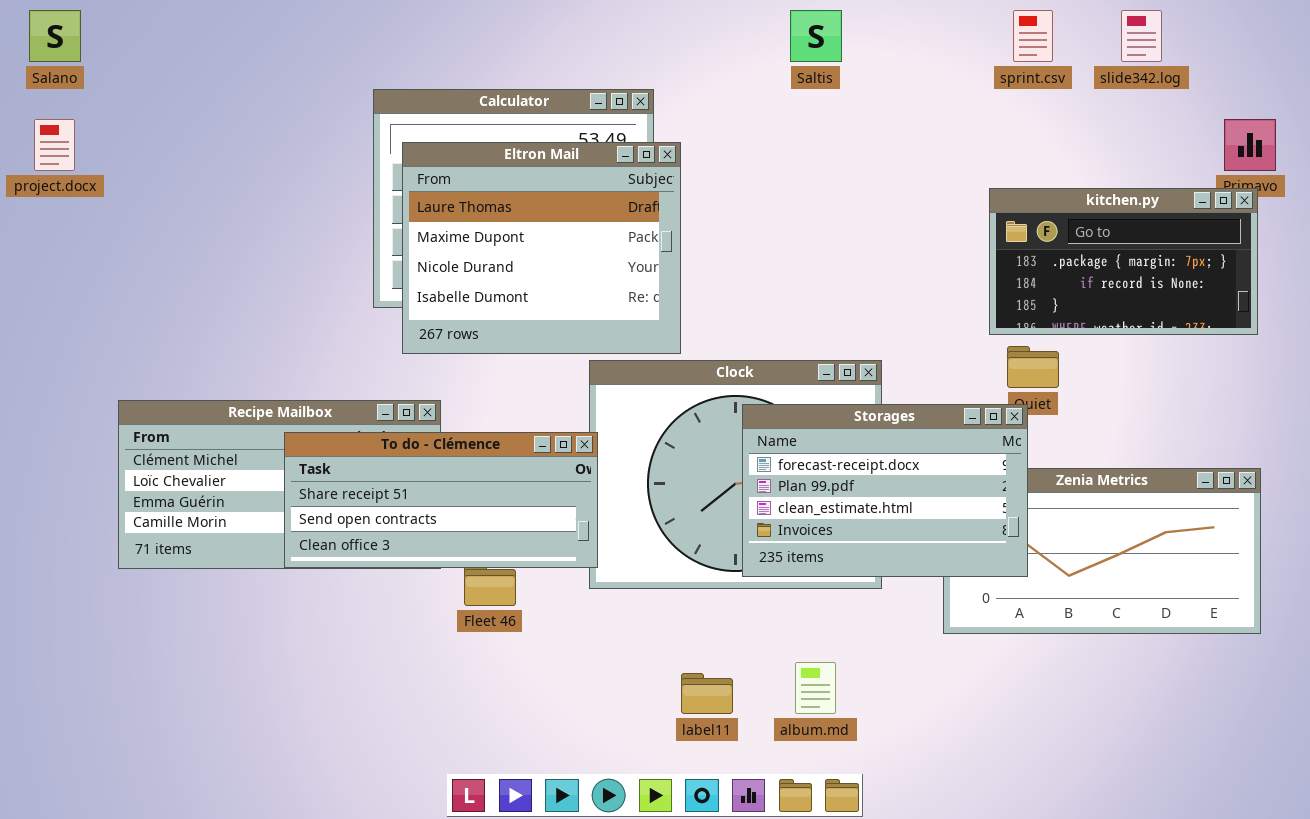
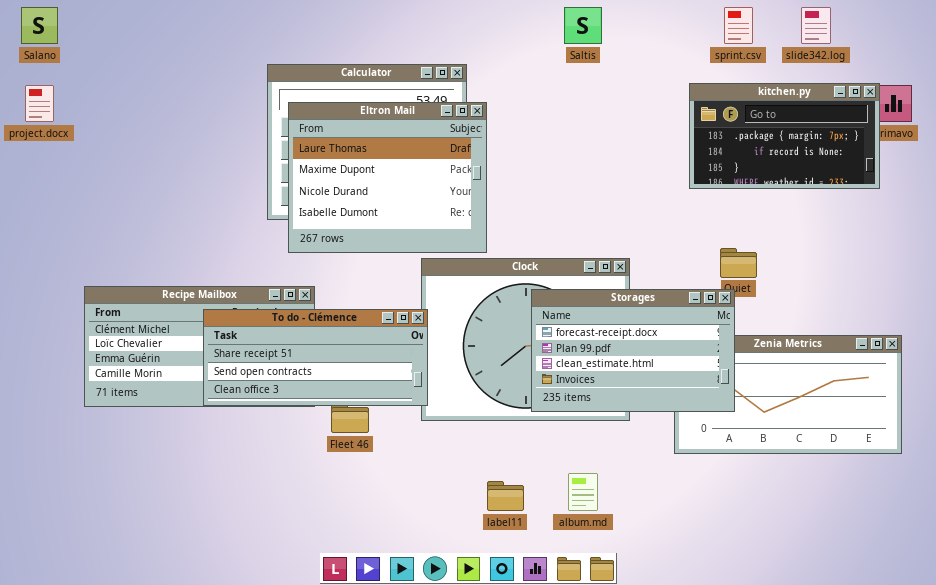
kitchen.py: [989,188,1258,335] -> [689,83,880,189], moved

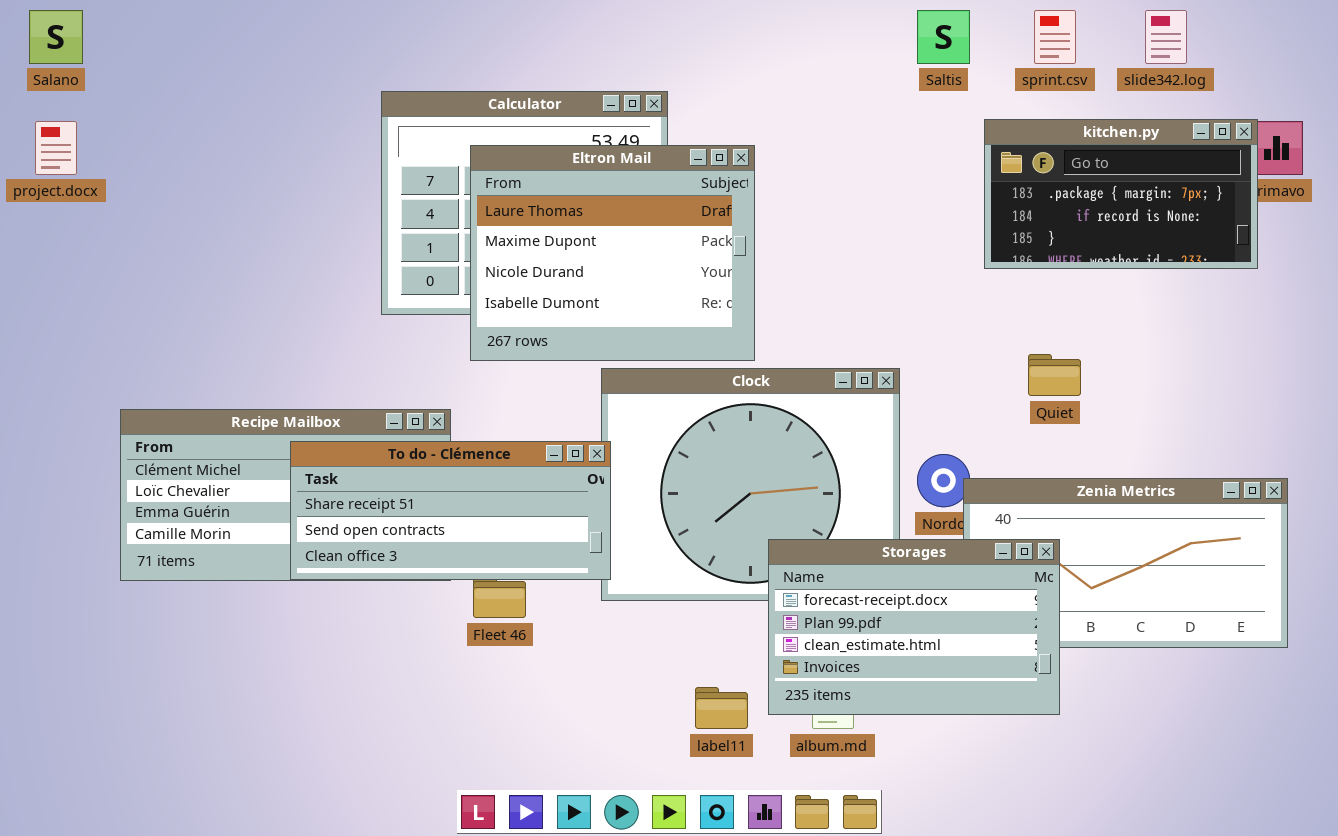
Saltis: [564,7,602,44] -> [917,10,970,64], moved
Eltron Mail: [288,102,487,253] -> [470,145,755,361], moved
Storages: [531,289,735,412] -> [768,539,1060,715], moved

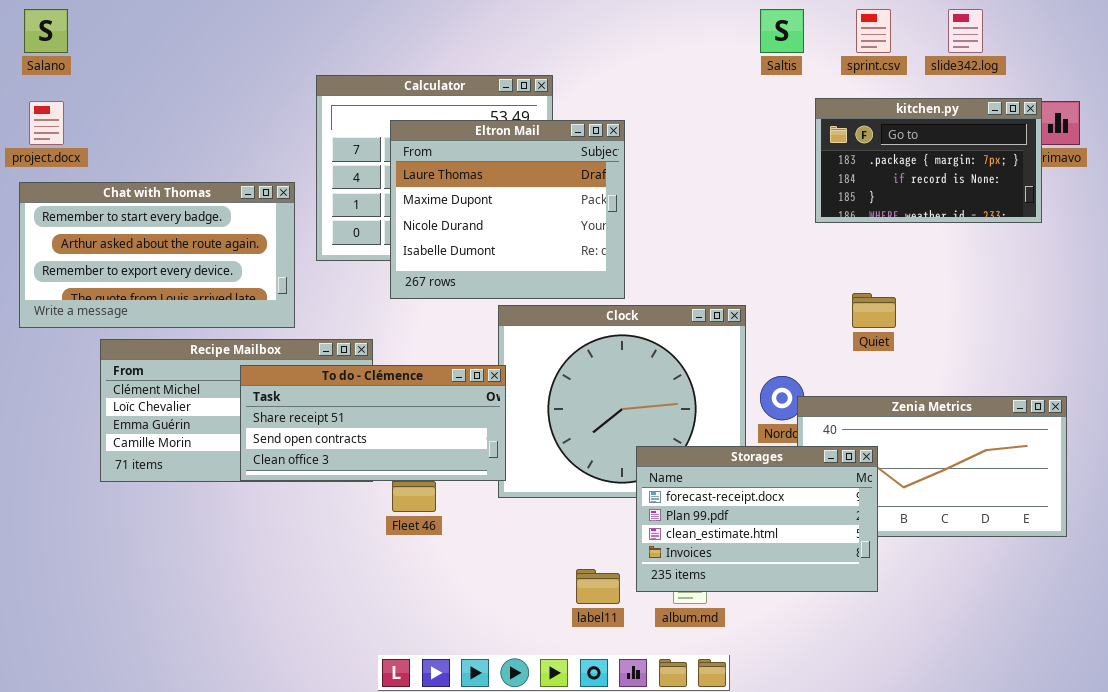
Chat with Thomas: none -> [19,182,295,328], opened

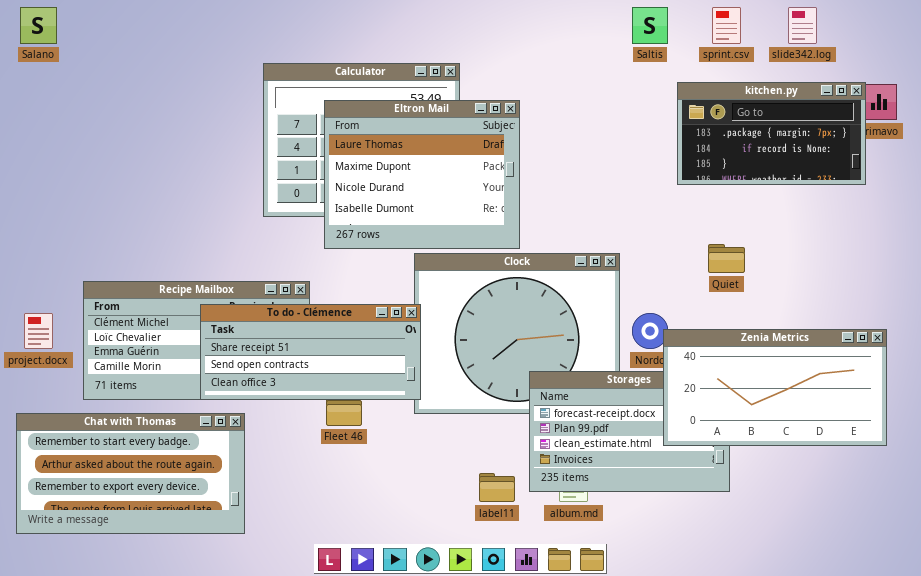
project.docx: [29,101,64,145] -> [24,313,53,349], moved
Chat with Thomas: [19,182,295,328] -> [16,413,245,534], moved
Zenia Metrics: [797,396,1067,537] -> [663,329,887,446], raised

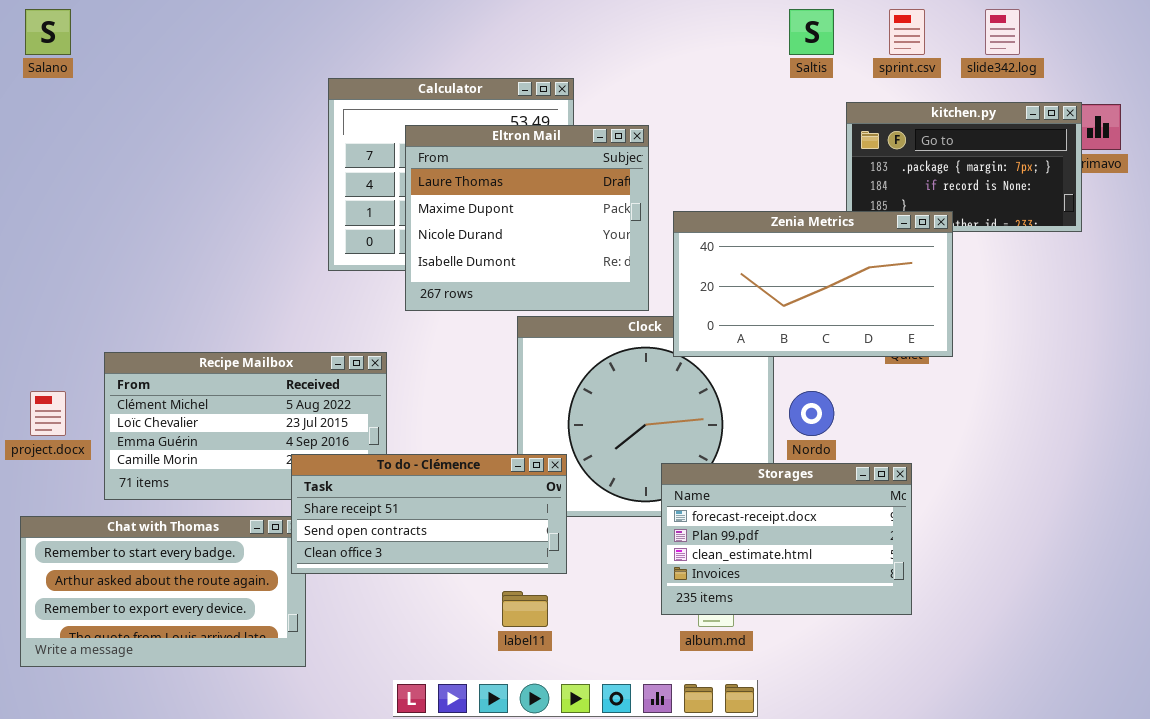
To do - Clémence: [200,304,421,400] -> [291,454,567,574], moved
Zenia Metrics: [663,329,887,446] -> [673,211,953,357], moved
label11: [479,473,515,502] -> [502,591,548,627], moved

